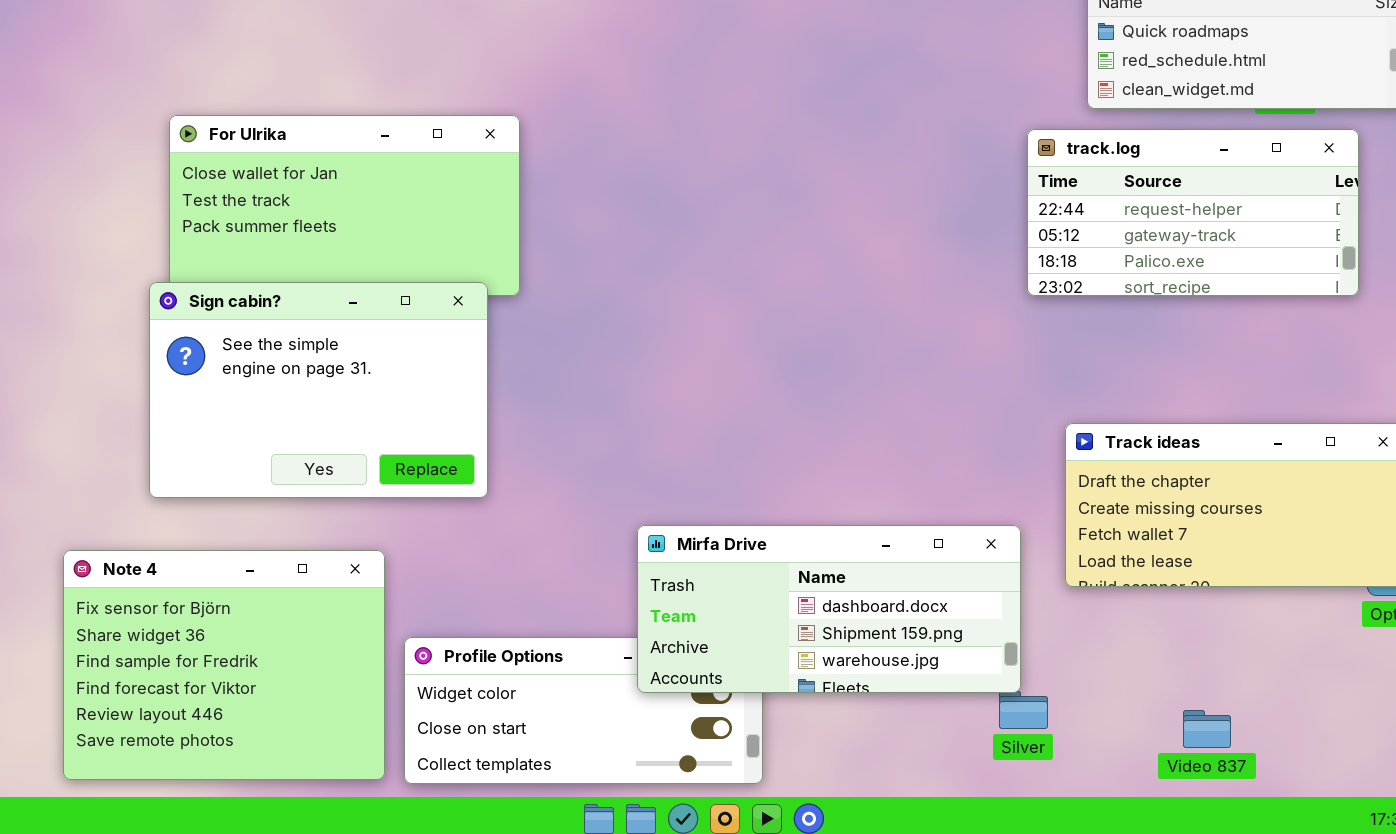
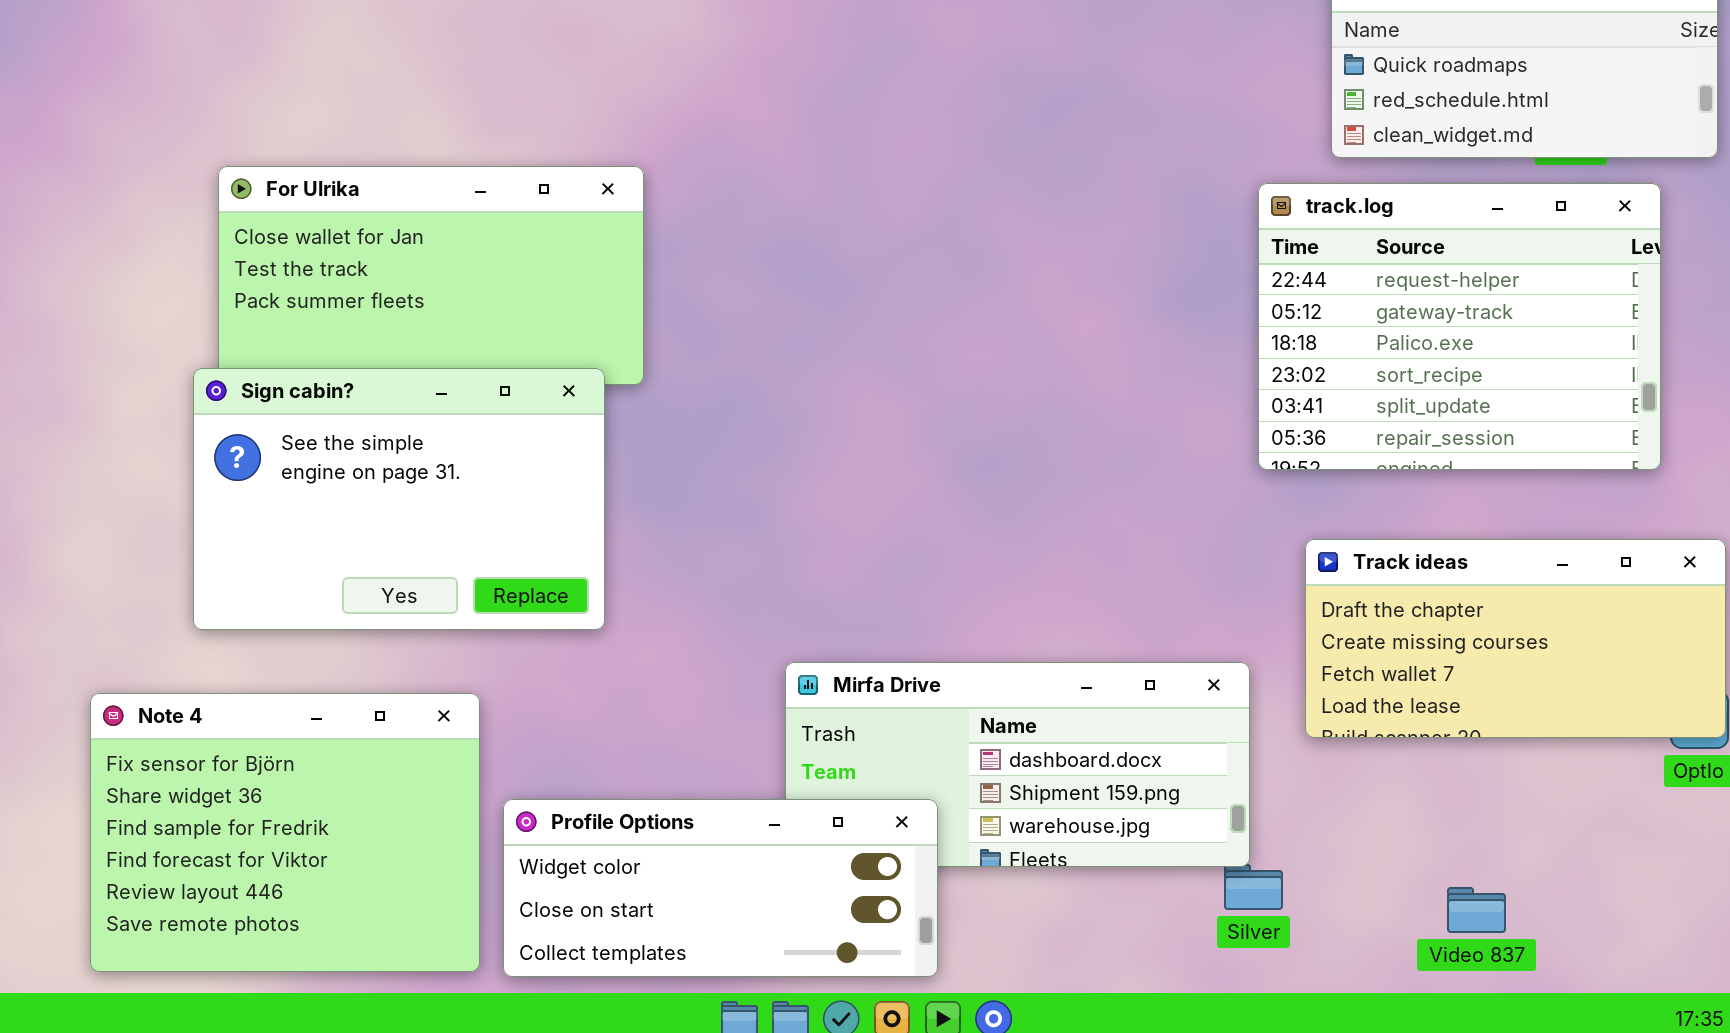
track.log: [1027,129,1359,296] -> [1258,183,1661,470], resized
Profile Options: [404,637,763,784] -> [503,799,938,977], raised

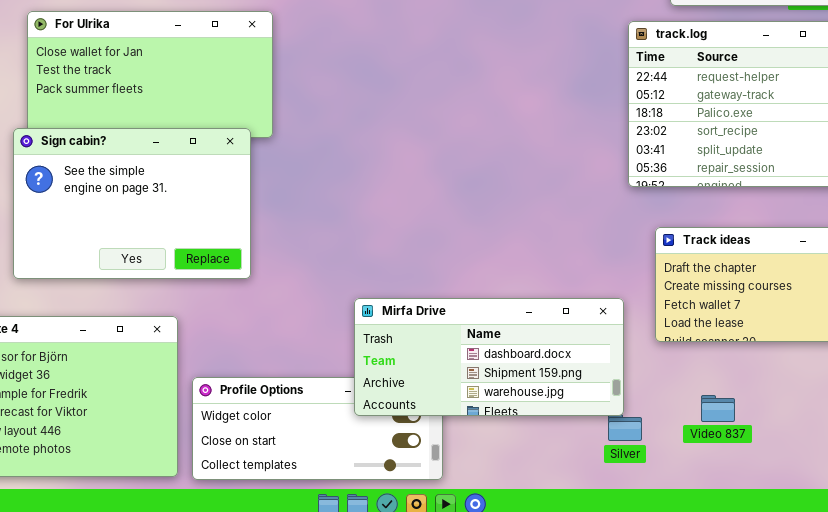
Mirfa Drive: [785,662,1250,867] -> [354,298,624,416], raised
Video 837: [1447,887,1506,933] -> [701,395,735,422], moved

